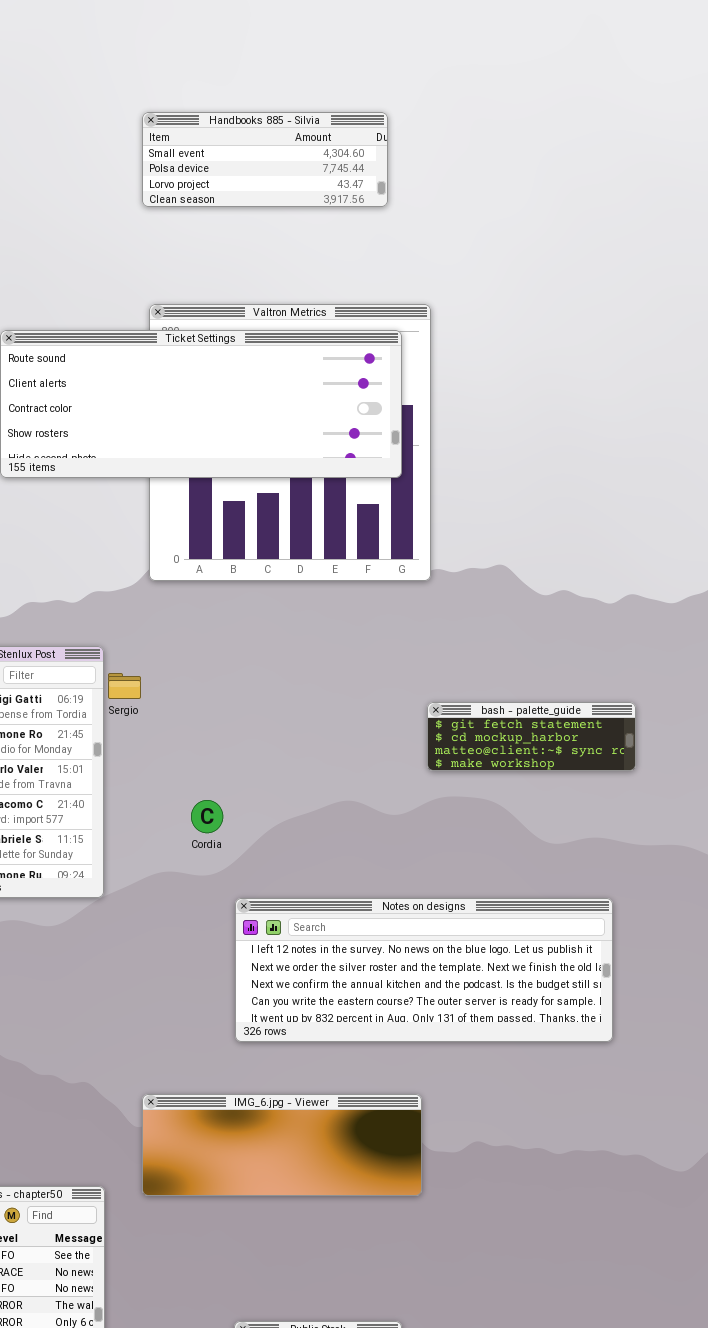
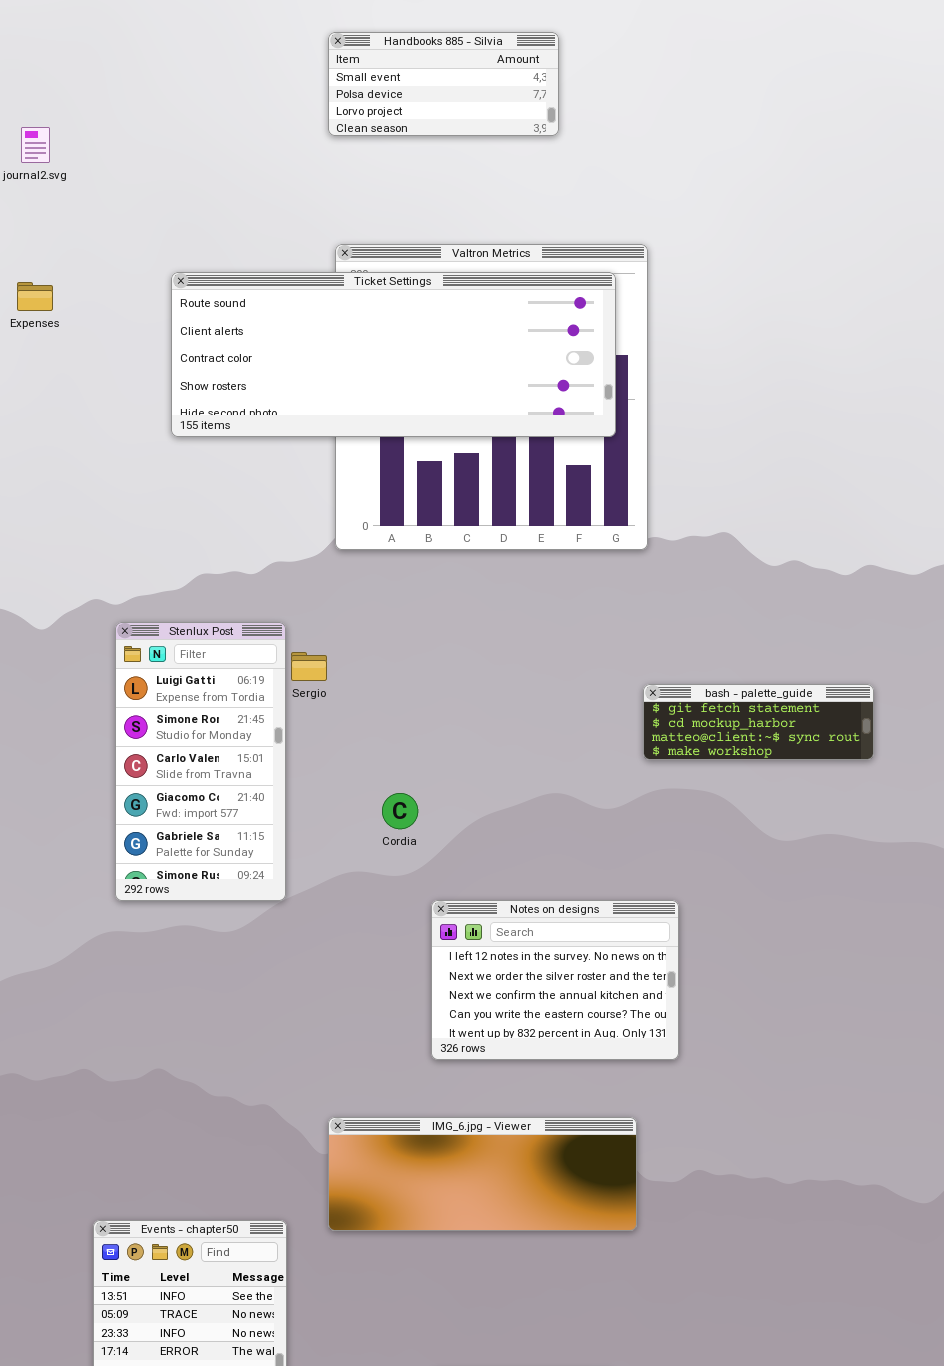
Handbooks 885 - Silvia: [142,112,388,207] -> [328,32,559,136], resized
Notes on designs: [235,898,613,1042] -> [431,900,679,1060], resized

